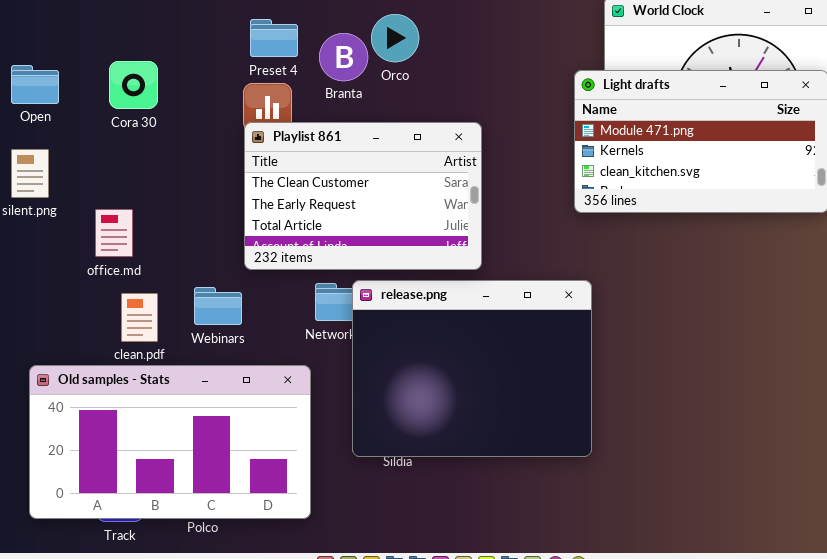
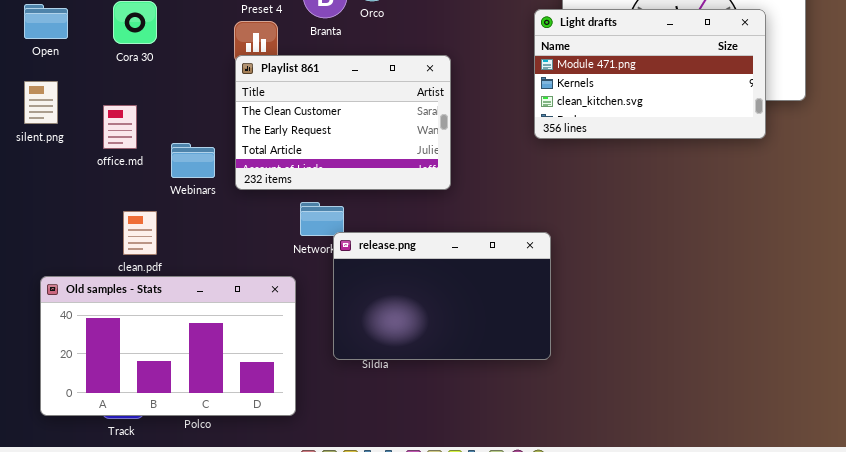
office.md: [95,209,133,257] -> [103,105,137,149], moved
release.png: [352,280,592,457] -> [333,232,551,360], resized
Webinars: [194,287,242,325] -> [171,143,215,178], moved

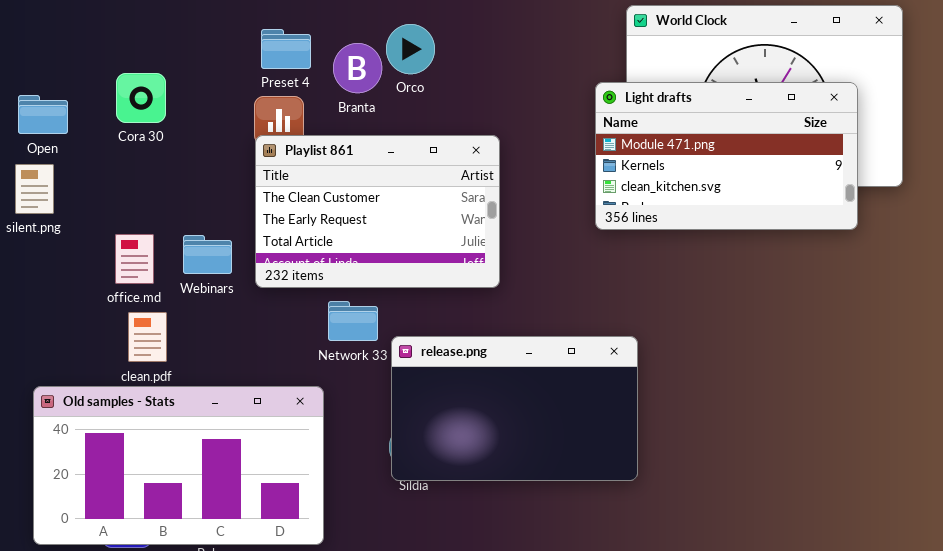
Open: [24,4,68,39] -> [18,95,68,134], moved
office.md: [103,105,137,149] -> [115,234,154,284], moved
release.png: [333,232,551,360] -> [391,336,638,481], moved

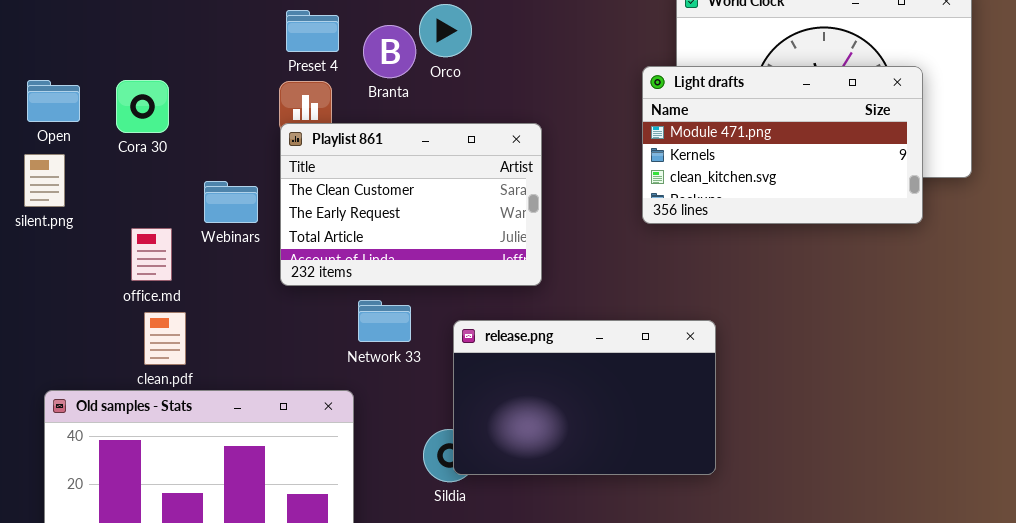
Cora 30: [116,73,166,123] -> [116,80,169,133], moved
Webinars: [183,235,232,274] -> [204,181,258,223], moved
release.png: [391,336,638,481] -> [453,320,716,475], moved

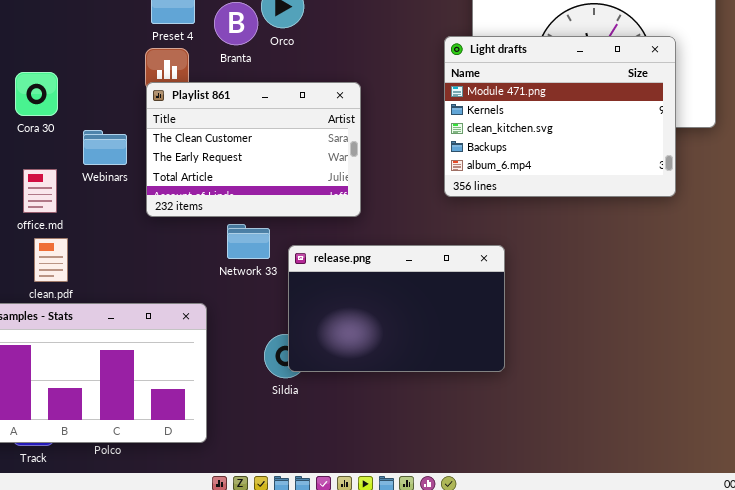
Light drafts: [642,66,923,224] -> [444,36,676,197], resized
Cora 30: [116,80,169,133] -> [15,72,58,116], moved
Network 33: [358,300,411,342] -> [227,224,270,259], moved

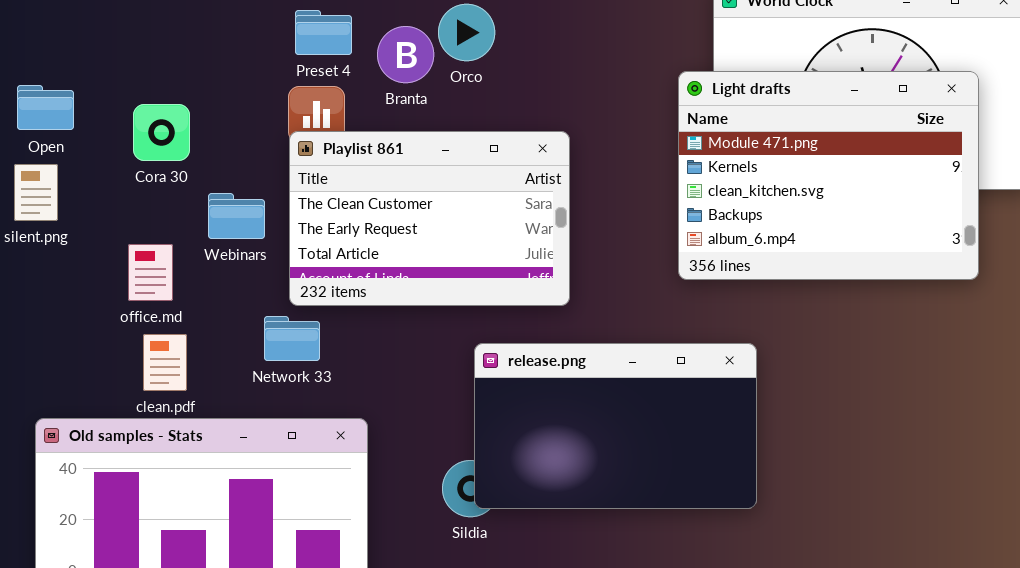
Cora 30: [15,72,58,116] -> [133,104,190,161], moved
Network 33: [227,224,270,259] -> [264,316,320,361], moved

